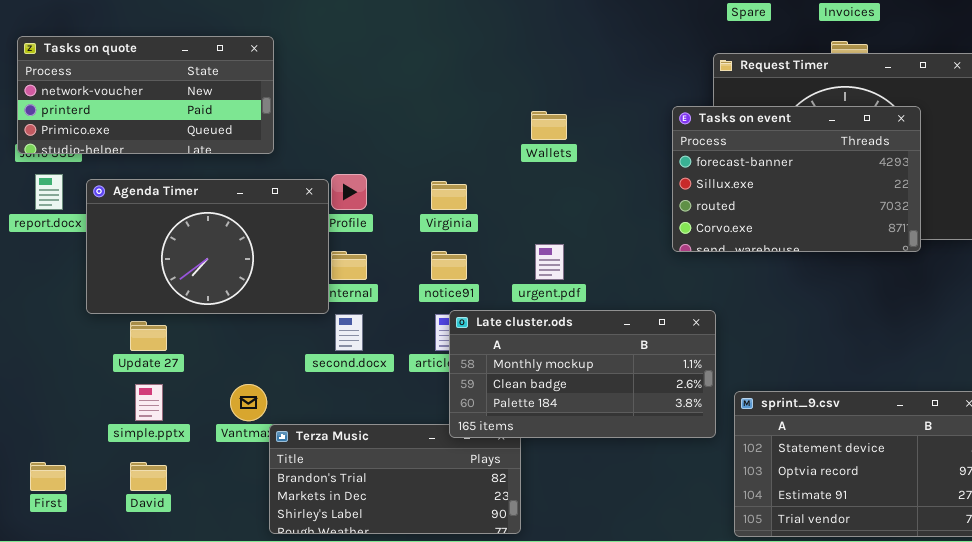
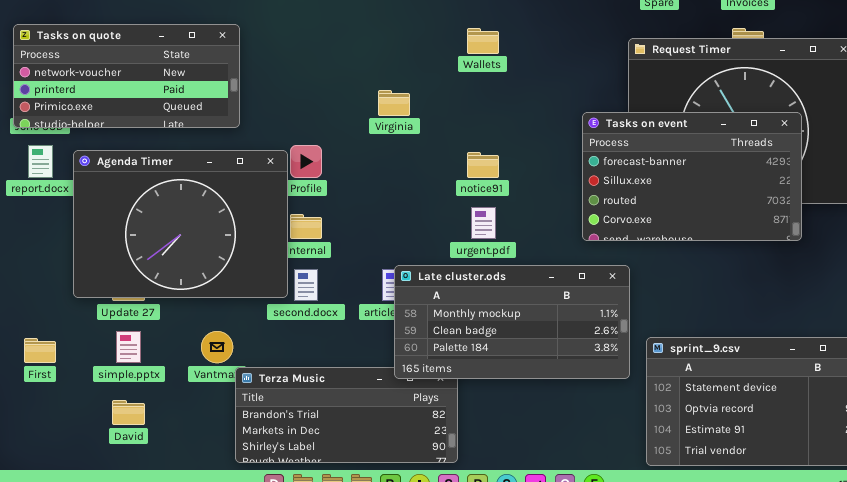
Tasks on event: [672,106,921,252] -> [582,112,802,241], moved
Wallets: [531,111,567,140] -> [467,28,499,54], moved
Agenda Timer: [86,179,329,314] -> [73,150,288,298], resized
Virginia: [431,181,467,210] -> [378,90,410,116], moved
notice91: [431,251,467,280] -> [467,152,499,178], moved
First: [30,462,66,491] -> [24,338,56,363], moved

